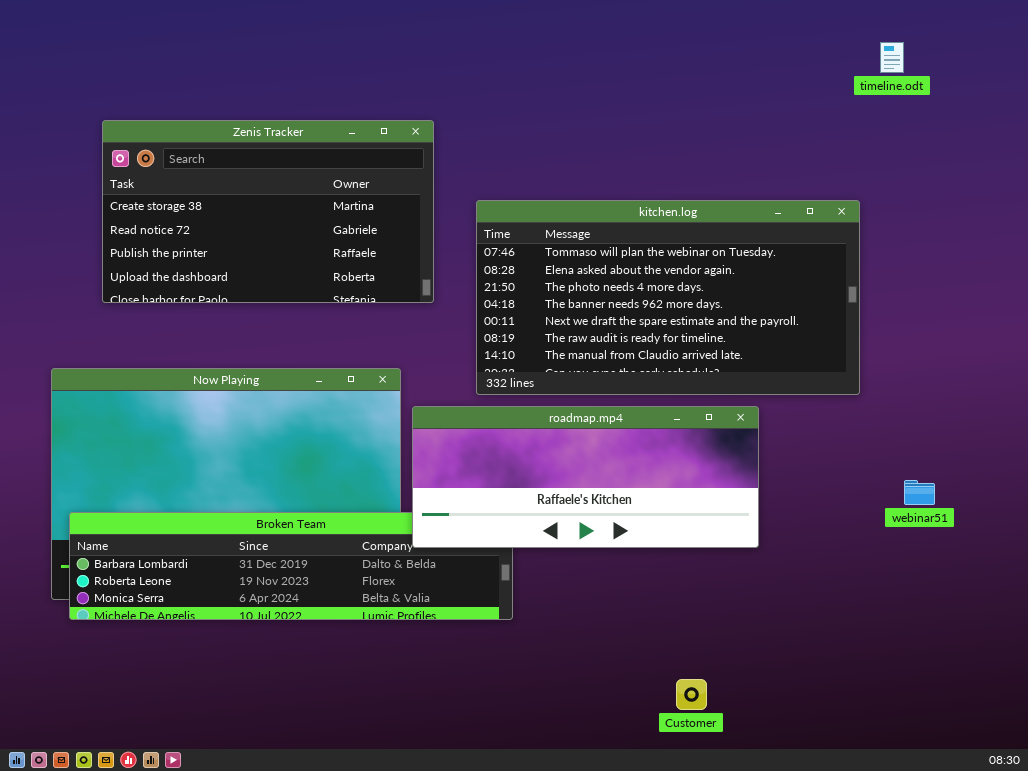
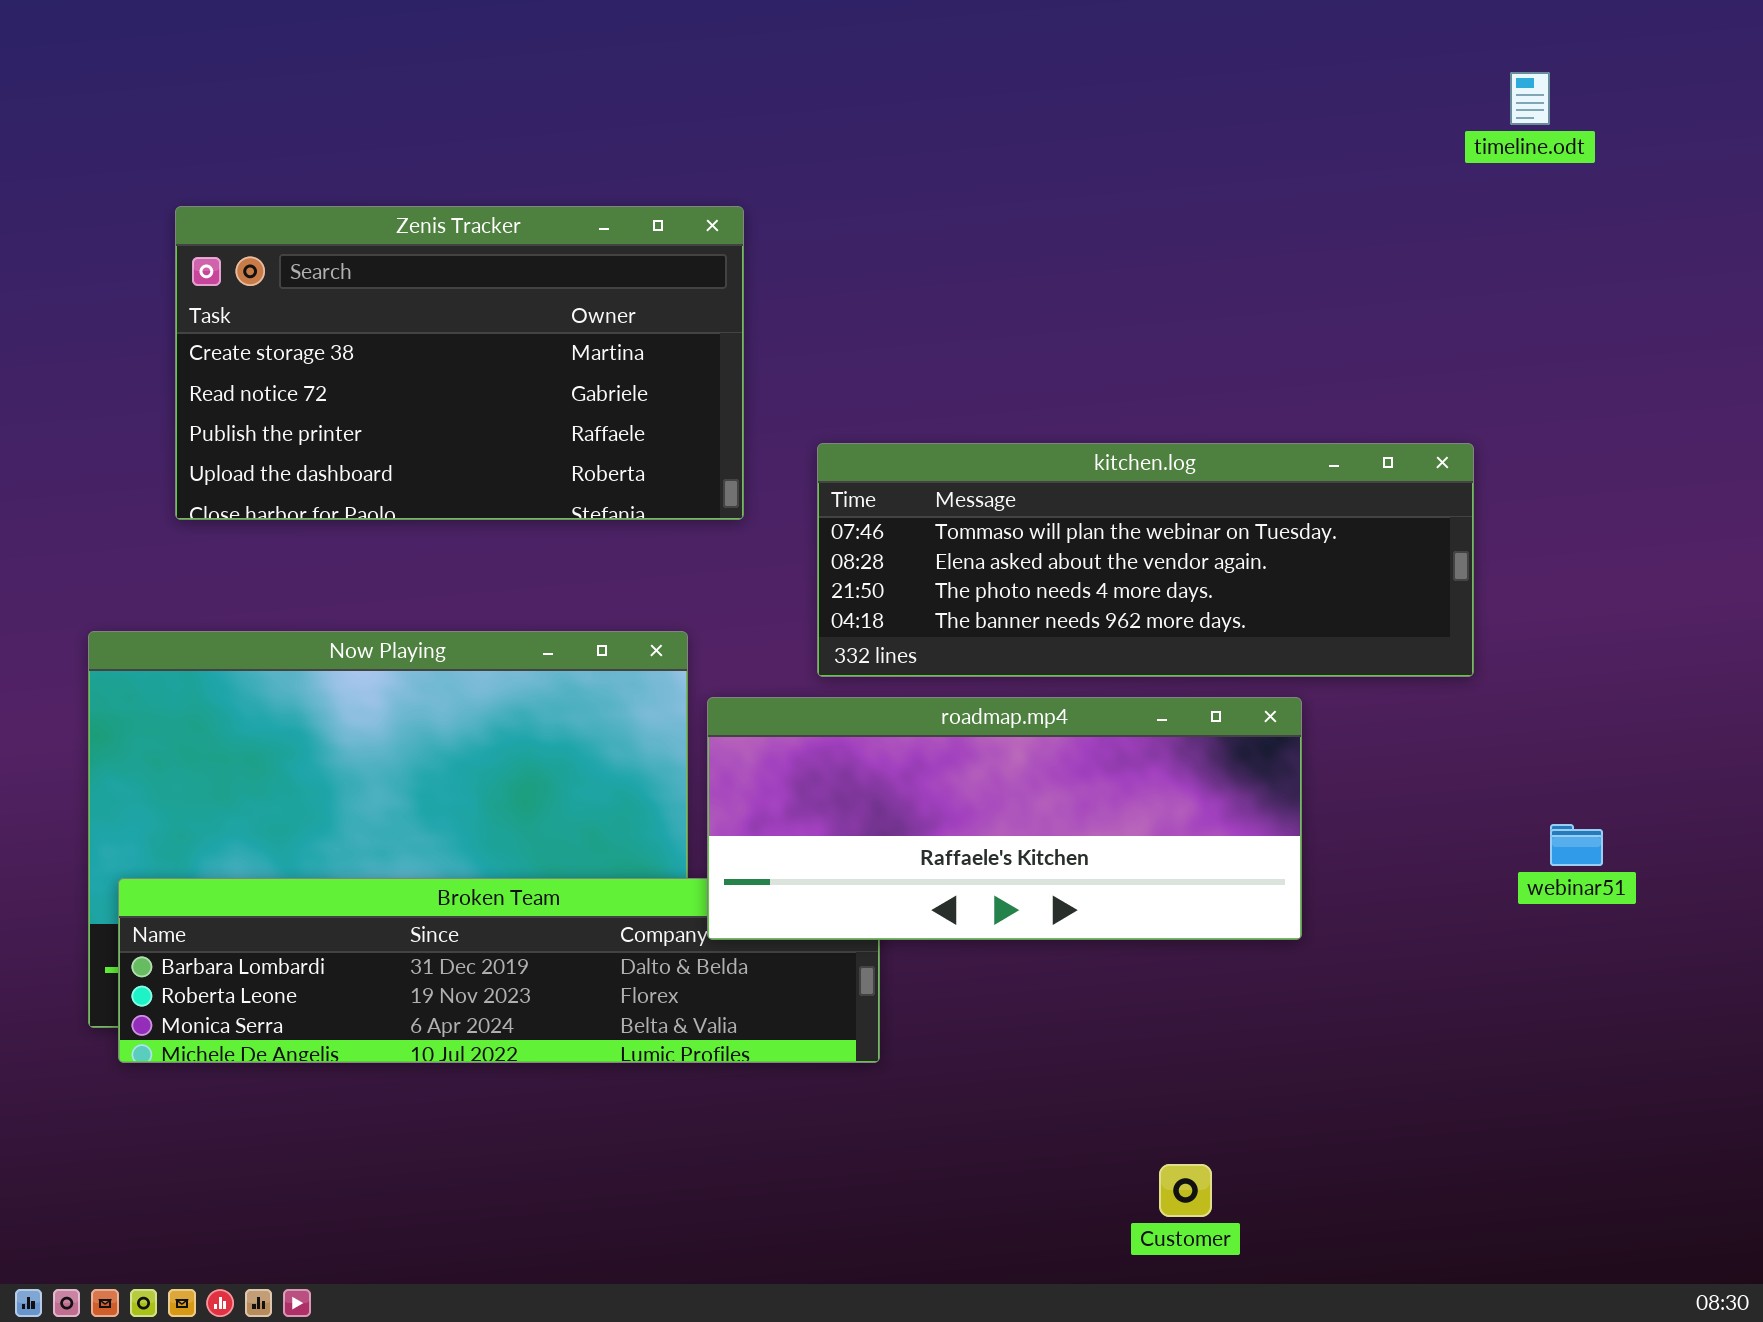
kitchen.log: [476,200,860,395] -> [817,443,1474,677], resized

